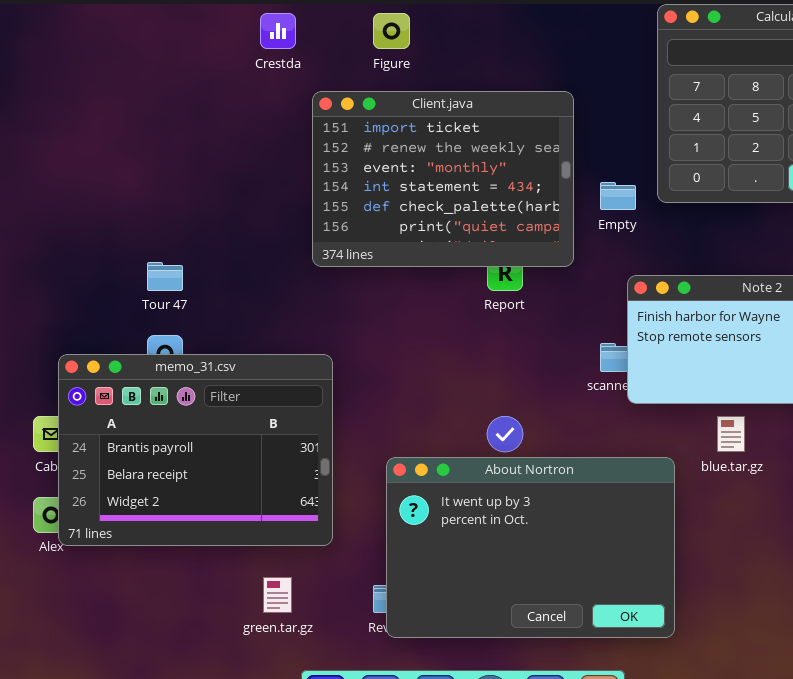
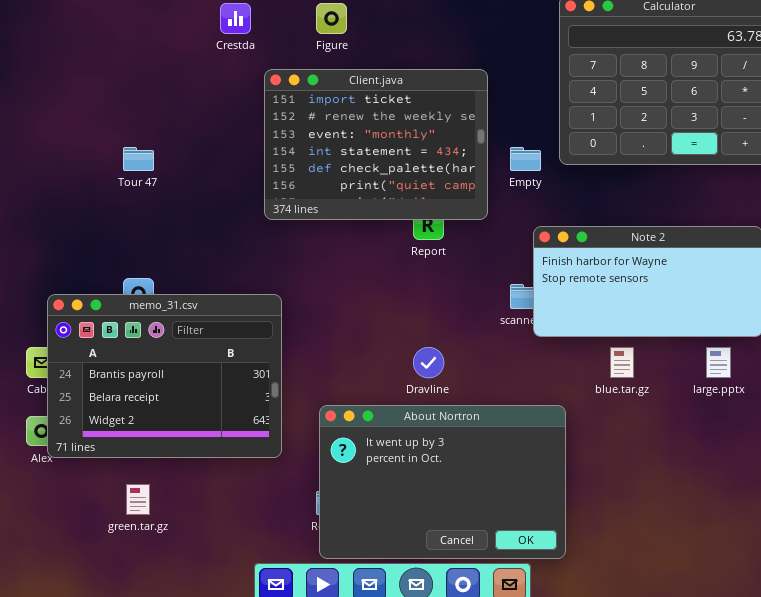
Tour 47: [147,262,183,291] -> [123,147,154,171], moved
About Nortron: [386,457,675,638] -> [319,405,566,559], moved
green.tar.gz: [263,577,292,613] -> [126,484,150,515], moved

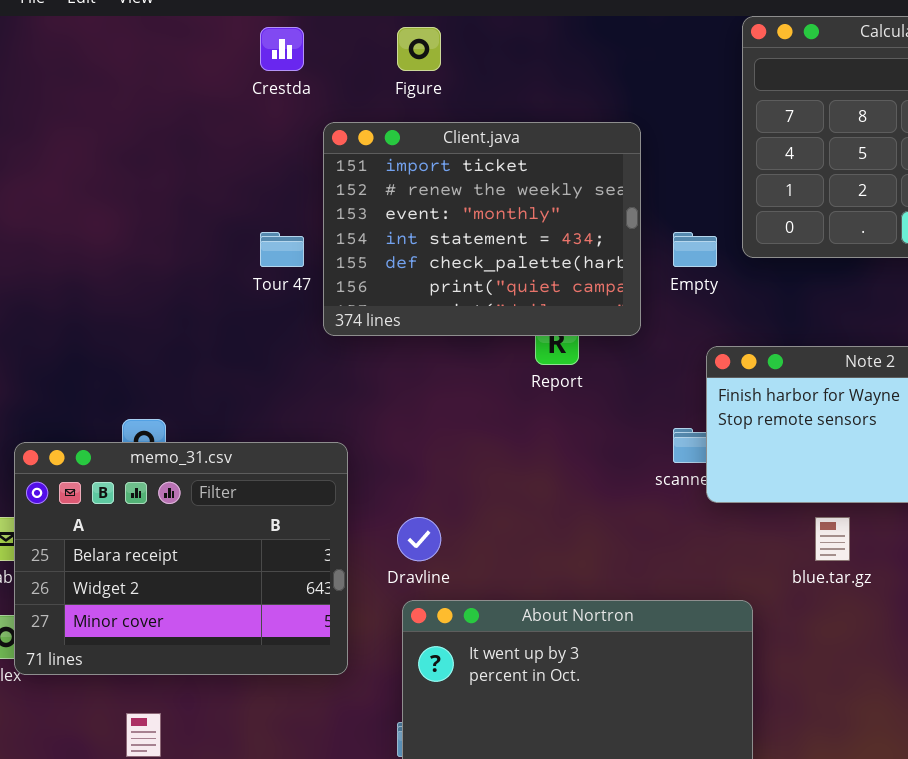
Tour 47: [123,147,154,171] -> [260,232,304,267], moved
memo_31.csv: [47,294,282,458] -> [14,442,348,675], scrolled down 1 row
Dravline: [413,347,444,378] -> [397,517,441,561], moved

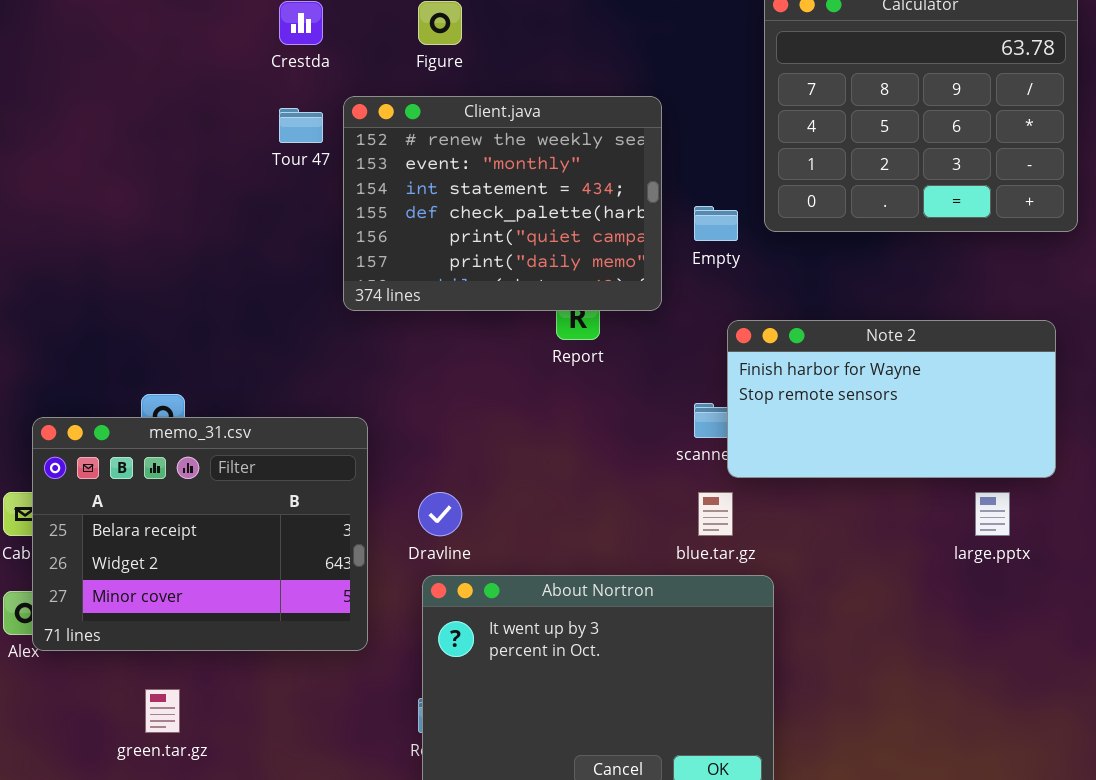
Client.java: [323,122,641,336] -> [343,96,662,311], scrolled down 1 row
Tour 47: [260,232,304,267] -> [279,108,323,143], moved
blue.tar.gz: [815,517,850,561] -> [698,492,733,536], moved

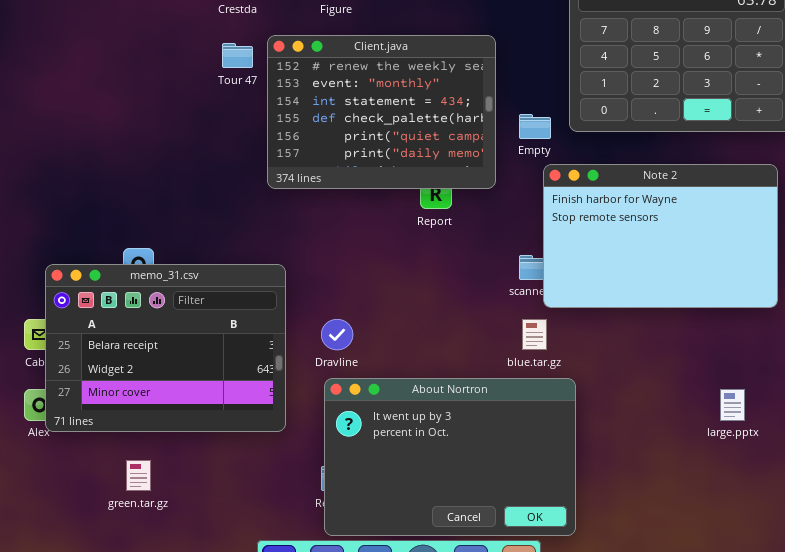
Note 2: [727,320,1056,478] -> [543,164,778,308], resized
large.pptx: [975,492,1010,536] -> [720,389,745,421], moved

